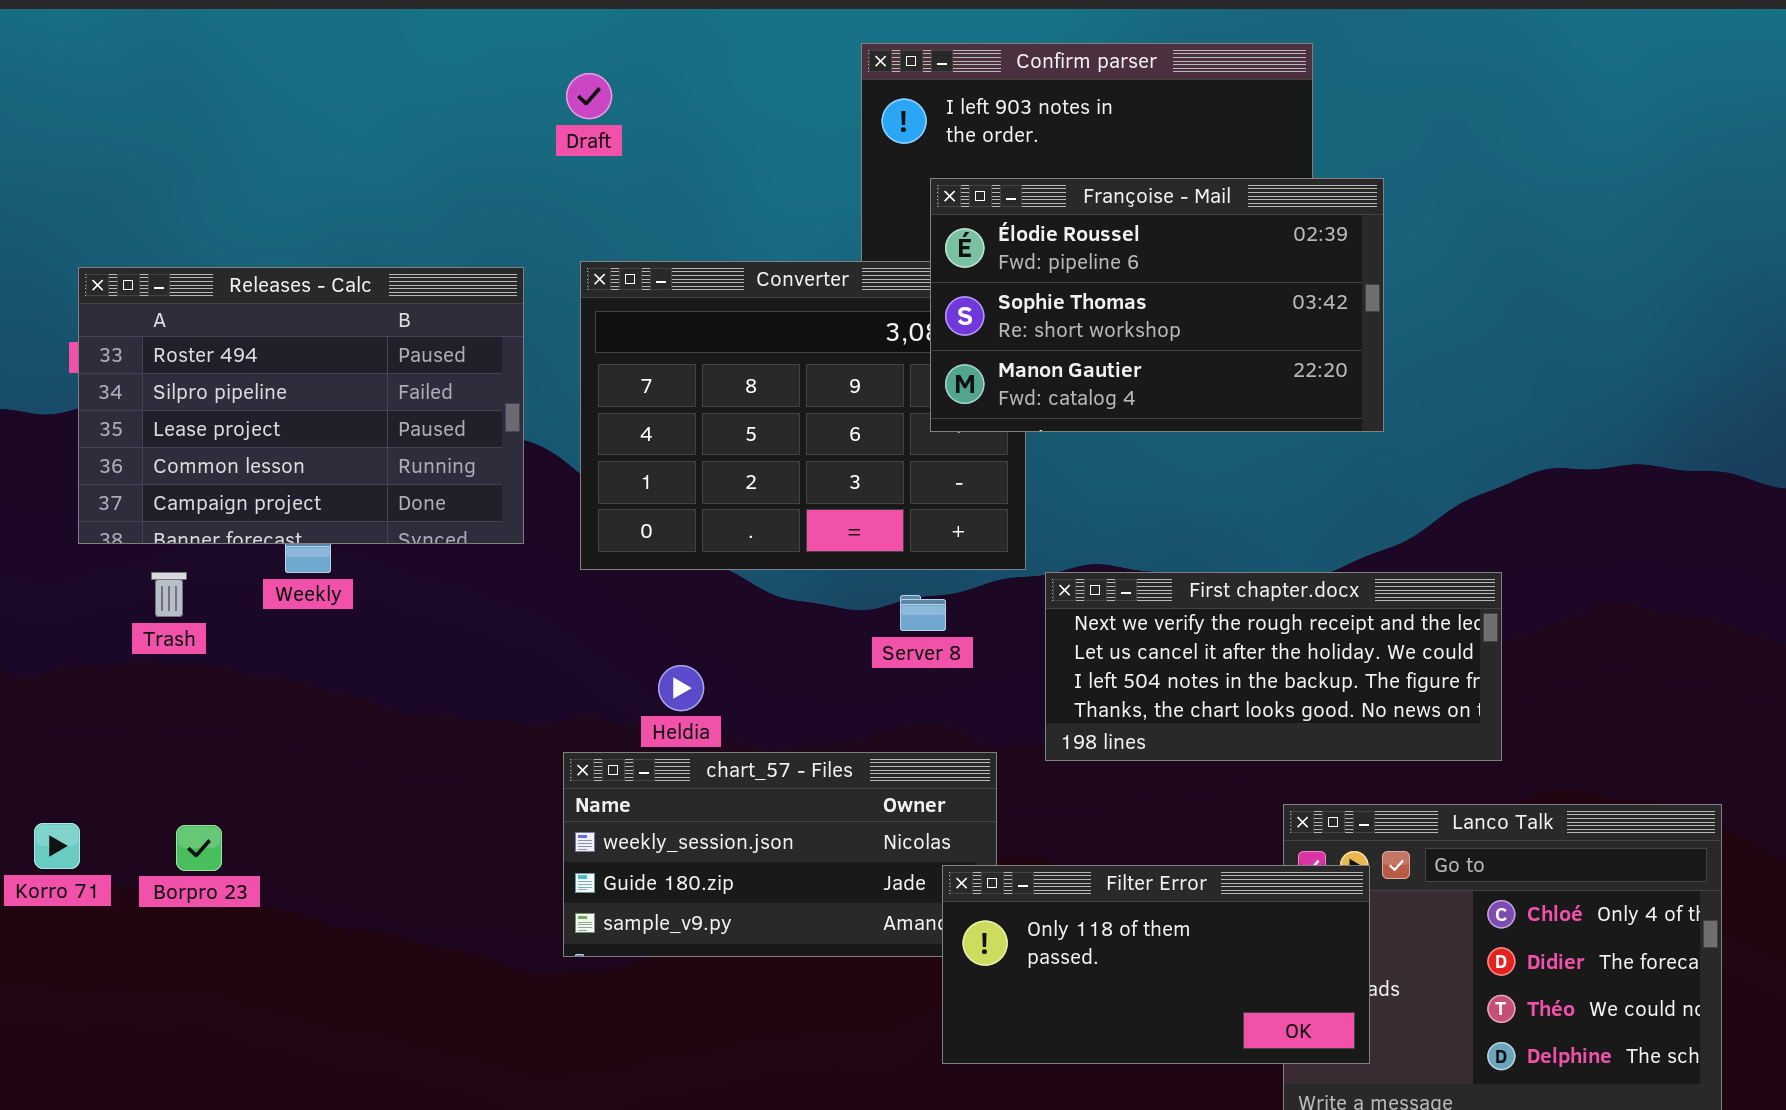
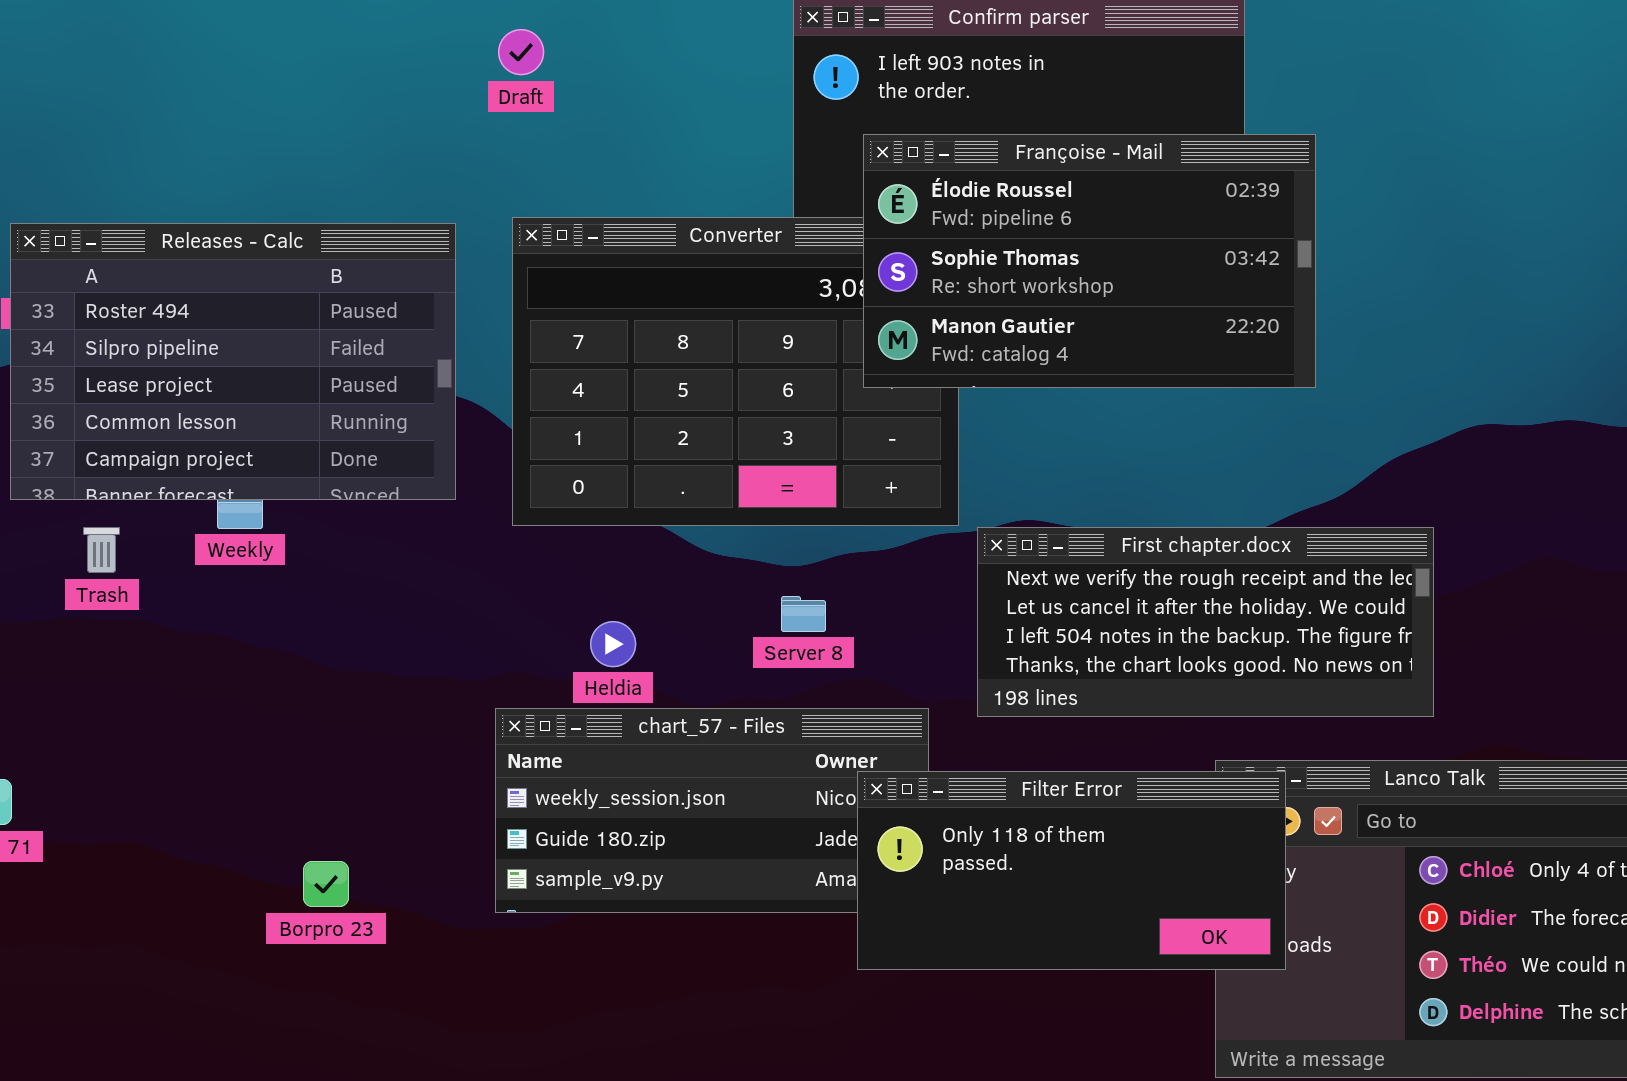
Server 8: [900,595,946,631] -> [781,596,826,632], moved
Borpro 23: [176,825,222,871] -> [303,861,349,907], moved
Filter Error: [942,865,1370,1064] -> [857,771,1286,970], moved

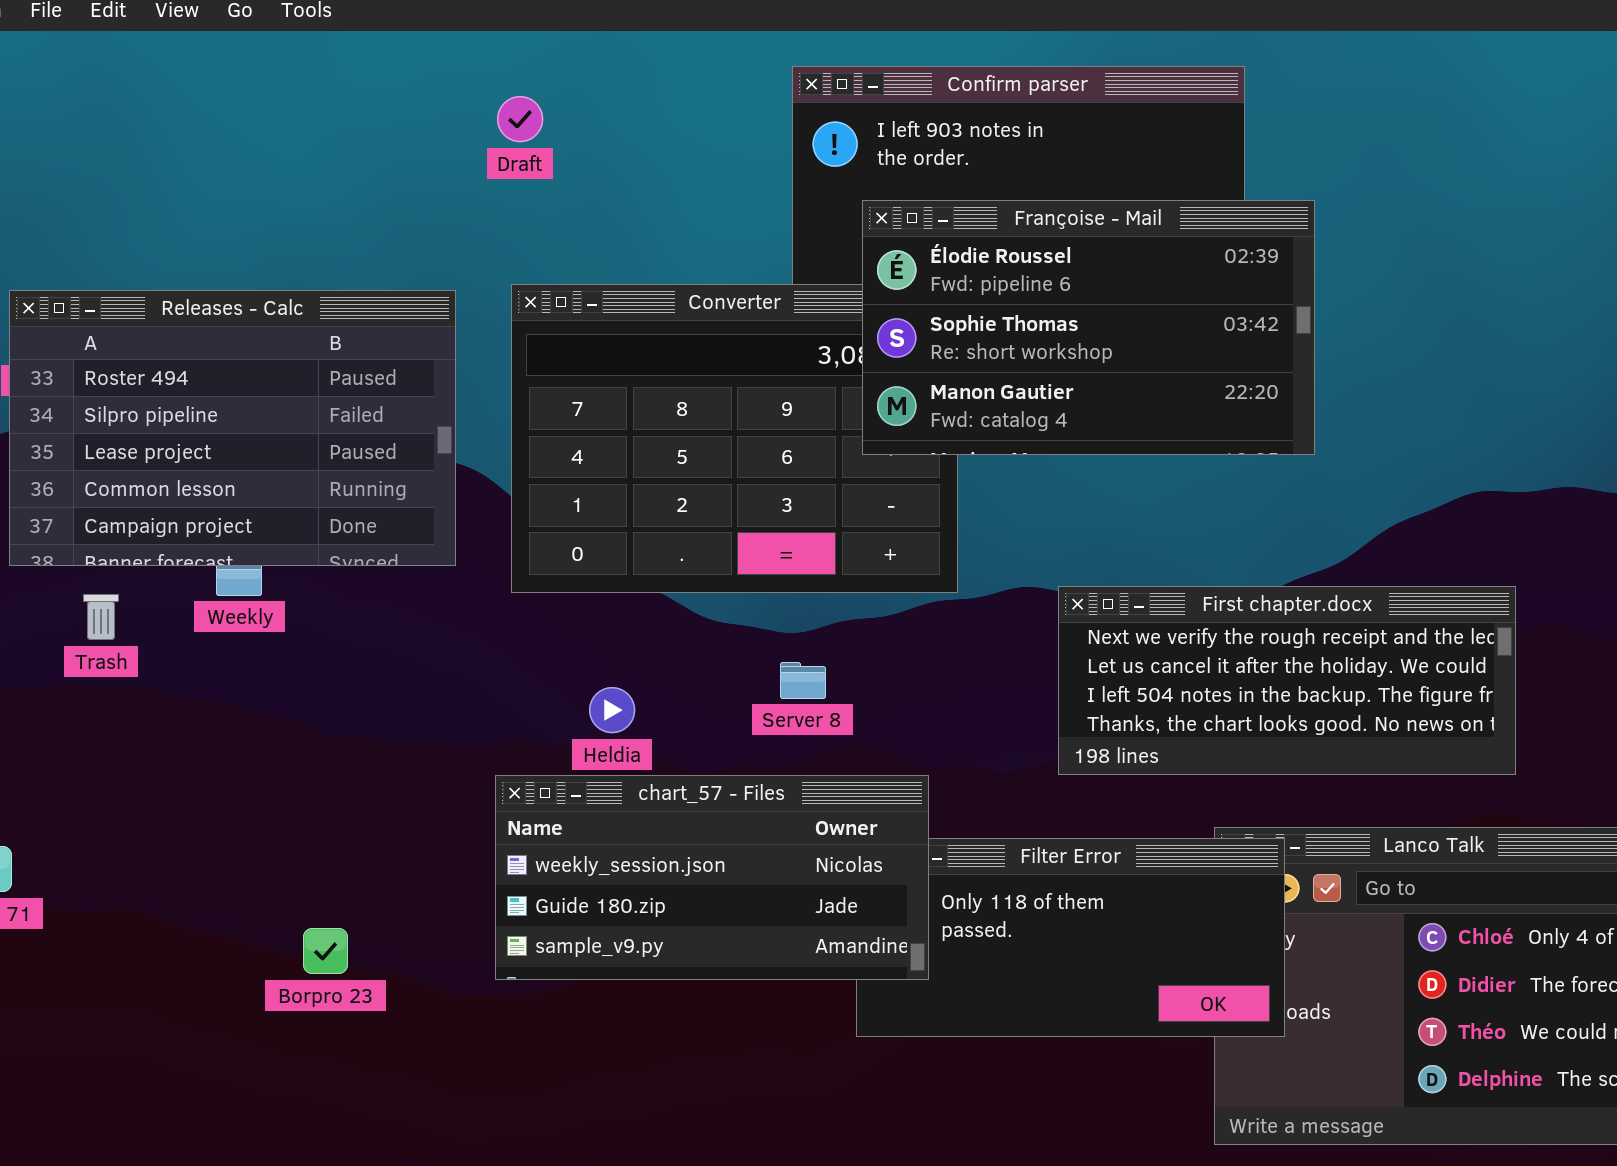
First chapter.docx: [977,527,1434,717] -> [1058,586,1516,775], moved
chart_57 - Files: [495,708,929,913] -> [495,775,929,980], raised

